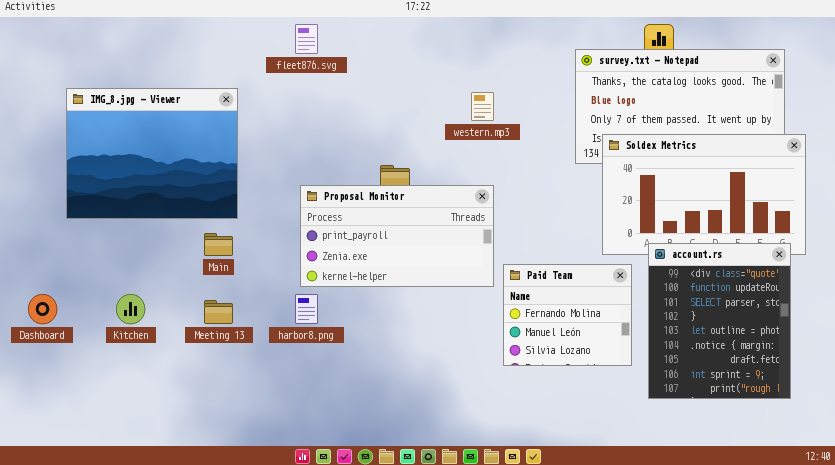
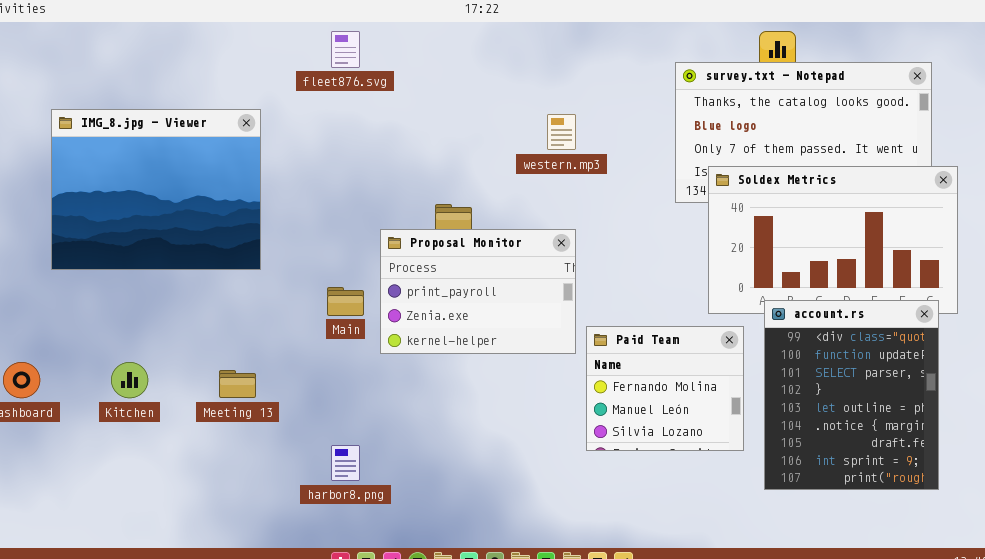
Proposal Monitor: [300,185,494,287] -> [380,229,576,354], resized
Main: [204,233,233,256] -> [327,287,364,316], moved
harbor8.png: [295,294,318,324] -> [331,445,360,481], moved

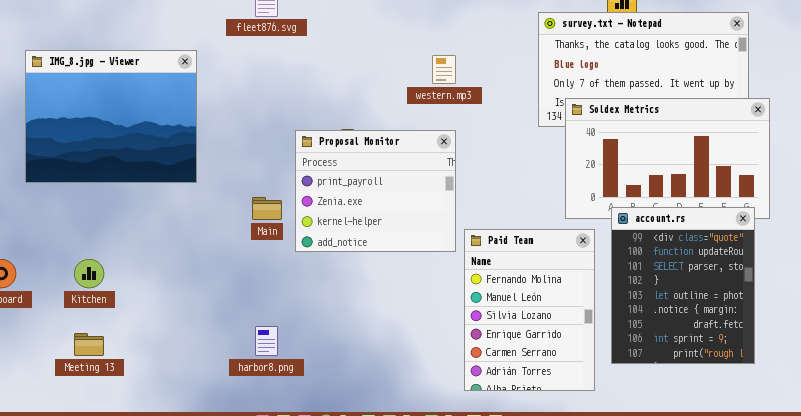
Proposal Monitor: [380,229,576,354] -> [295,130,456,252], resized
Paid Team: [586,326,744,451] -> [464,229,595,391], resized
Meeting 13: [219,370,256,398] -> [74,333,104,356], moved

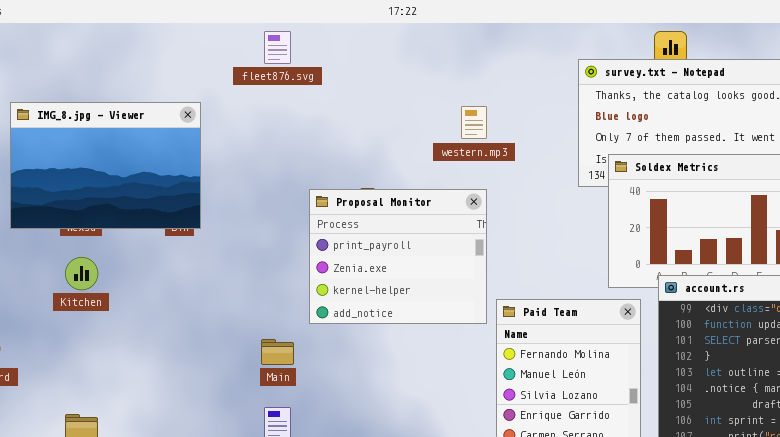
IMG_8.jpg - Viewer: [25,50,197,183] -> [10,102,201,229], resized
Main: [252,197,282,220] -> [261,339,294,365], moved
Kitchen: [74,259,104,288] -> [65,257,98,290], moved

